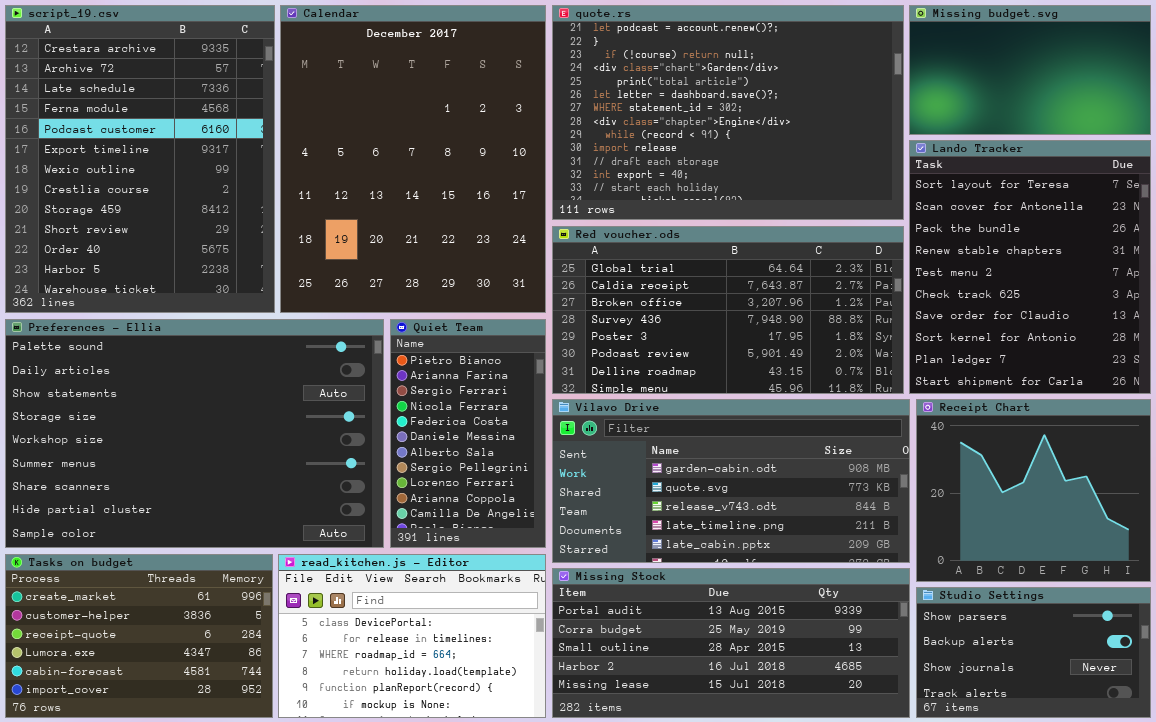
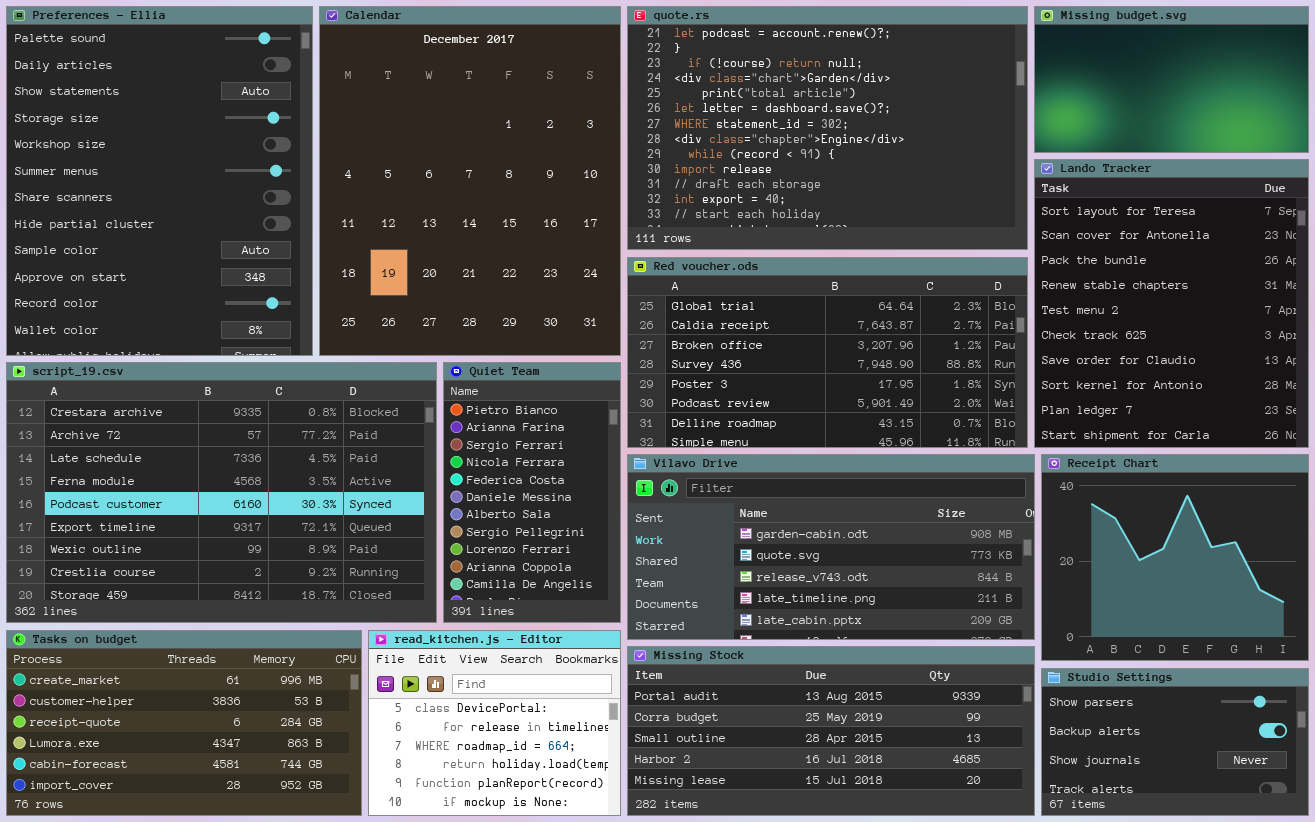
script_19.csv: [5,5,275,313] -> [6,362,437,623], moved, resized
Preferences - Ellia: [5,319,384,548] -> [6,6,313,356], moved, resized
Tasks on budget: [5,554,273,718] -> [6,630,362,816], resized
read_kitchen.js - Editor: [278,554,546,718] -> [368,630,621,816], resized

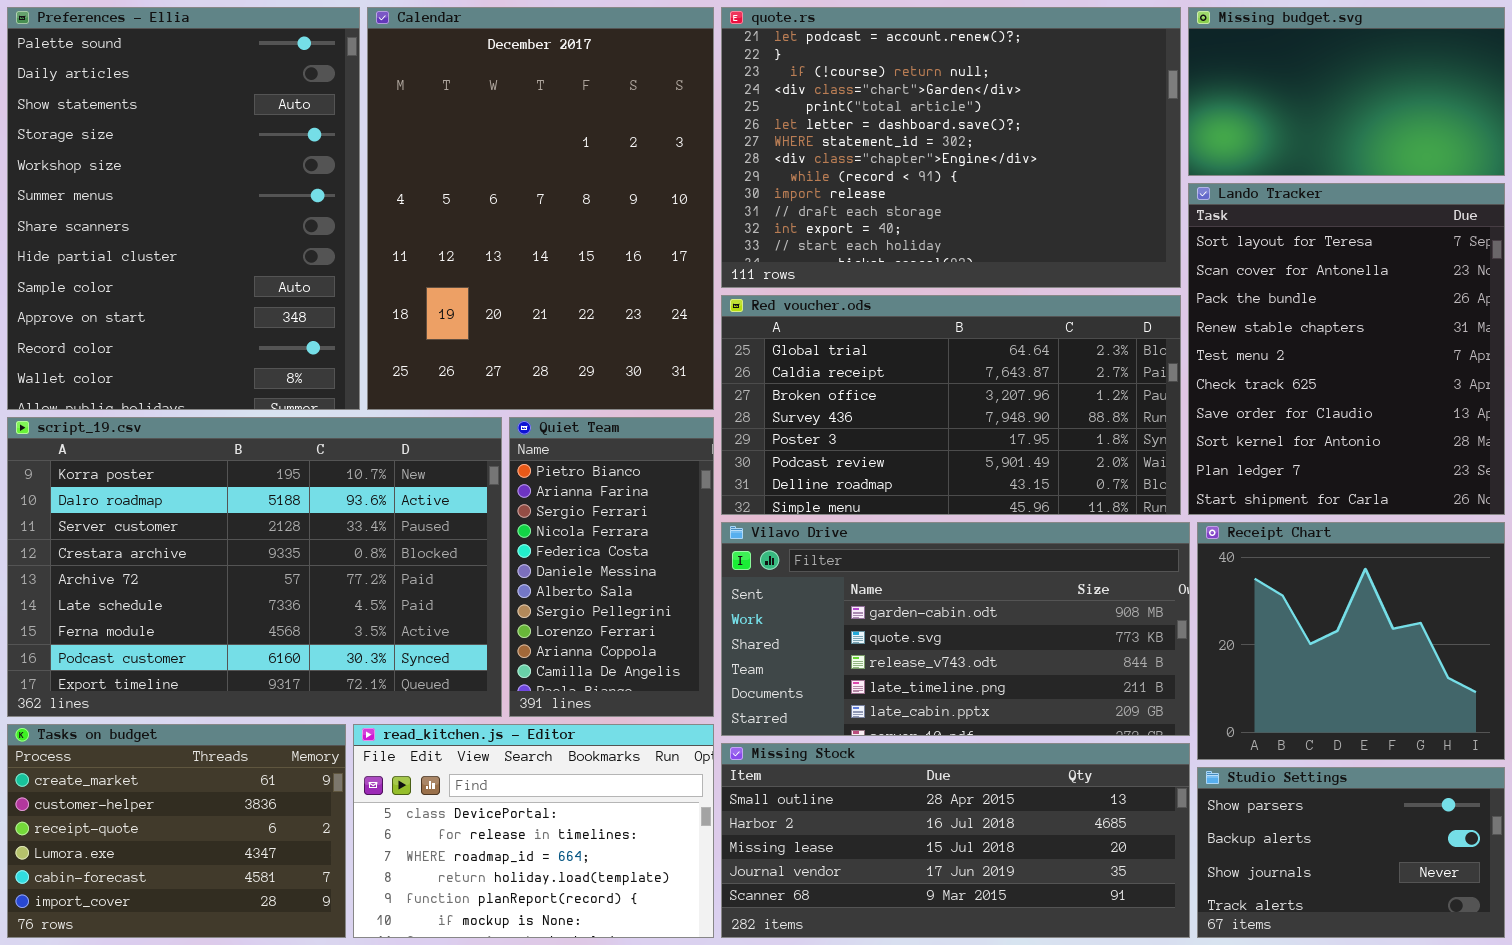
script_19.csv: [6,362,437,623] -> [7,417,502,717], scrolled up 3 rows
Tasks on budget: [6,630,362,816] -> [7,724,346,938], resized
read_kitchen.js - Editor: [368,630,621,816] -> [353,724,714,938], resized
Missing Stock: [627,646,1035,816] -> [721,743,1190,938], scrolled down 2 rows

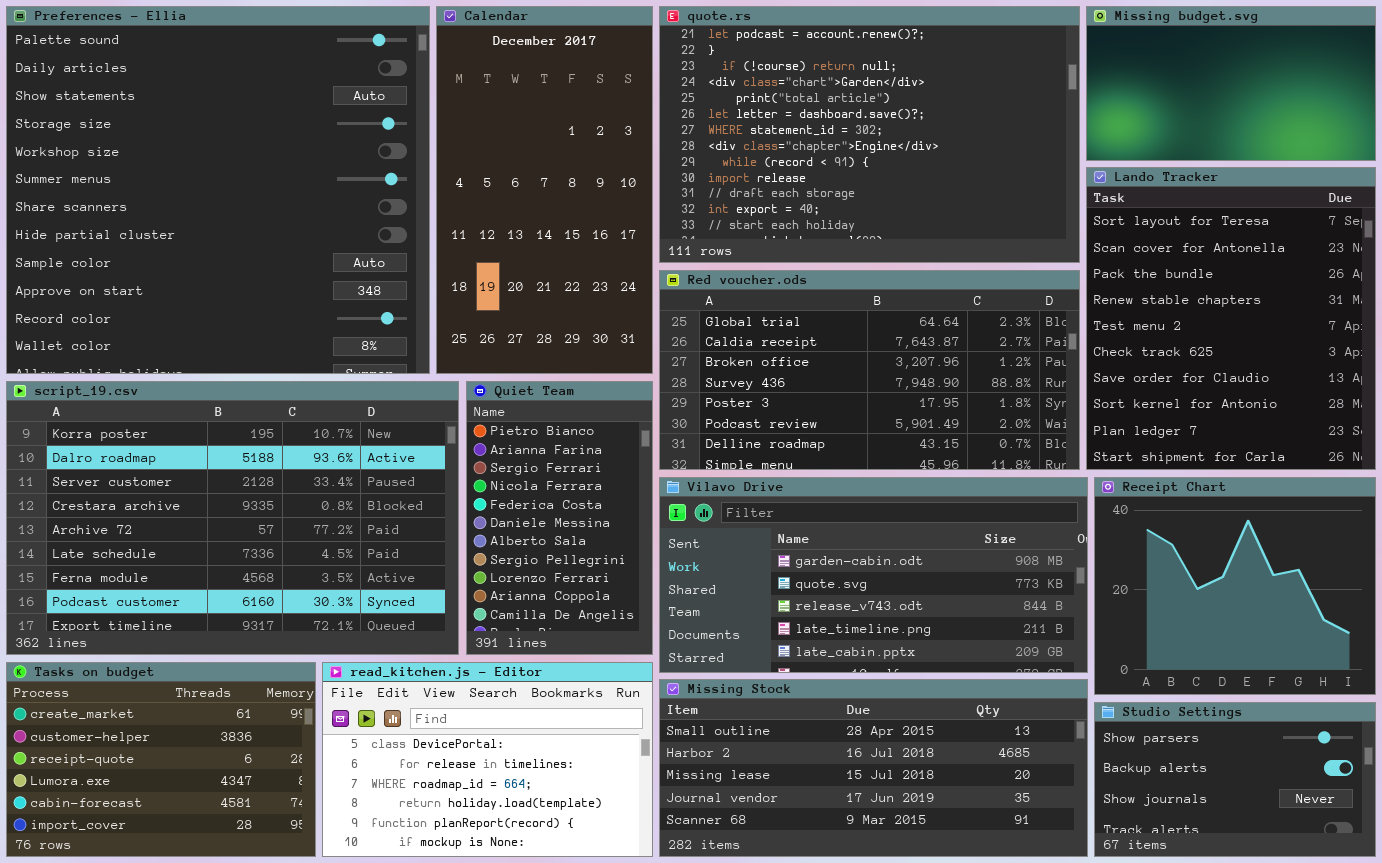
Preferences - Ellia: [7,7,360,410] -> [6,6,430,374], resized
Calendar: [367,7,714,410] -> [436,6,653,374], resized

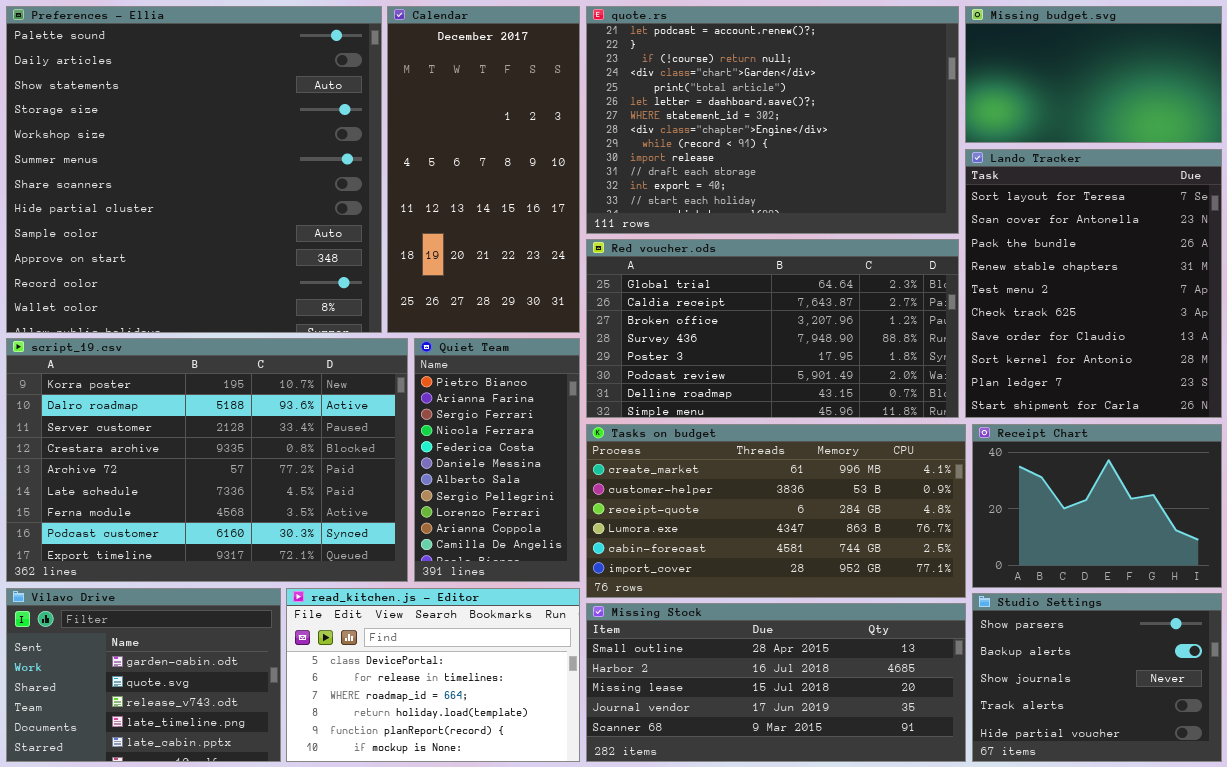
Vilavo Drive: [659,477,1088,673] -> [6,588,281,762], moved, resized
Receipt Chart: [1094,477,1376,695] -> [972,424,1222,588], resized
Tasks on budget: [6,662,316,857] -> [586,424,966,598], moved, resized
Studio Settings: [1094,702,1376,857] -> [972,593,1222,762], resized

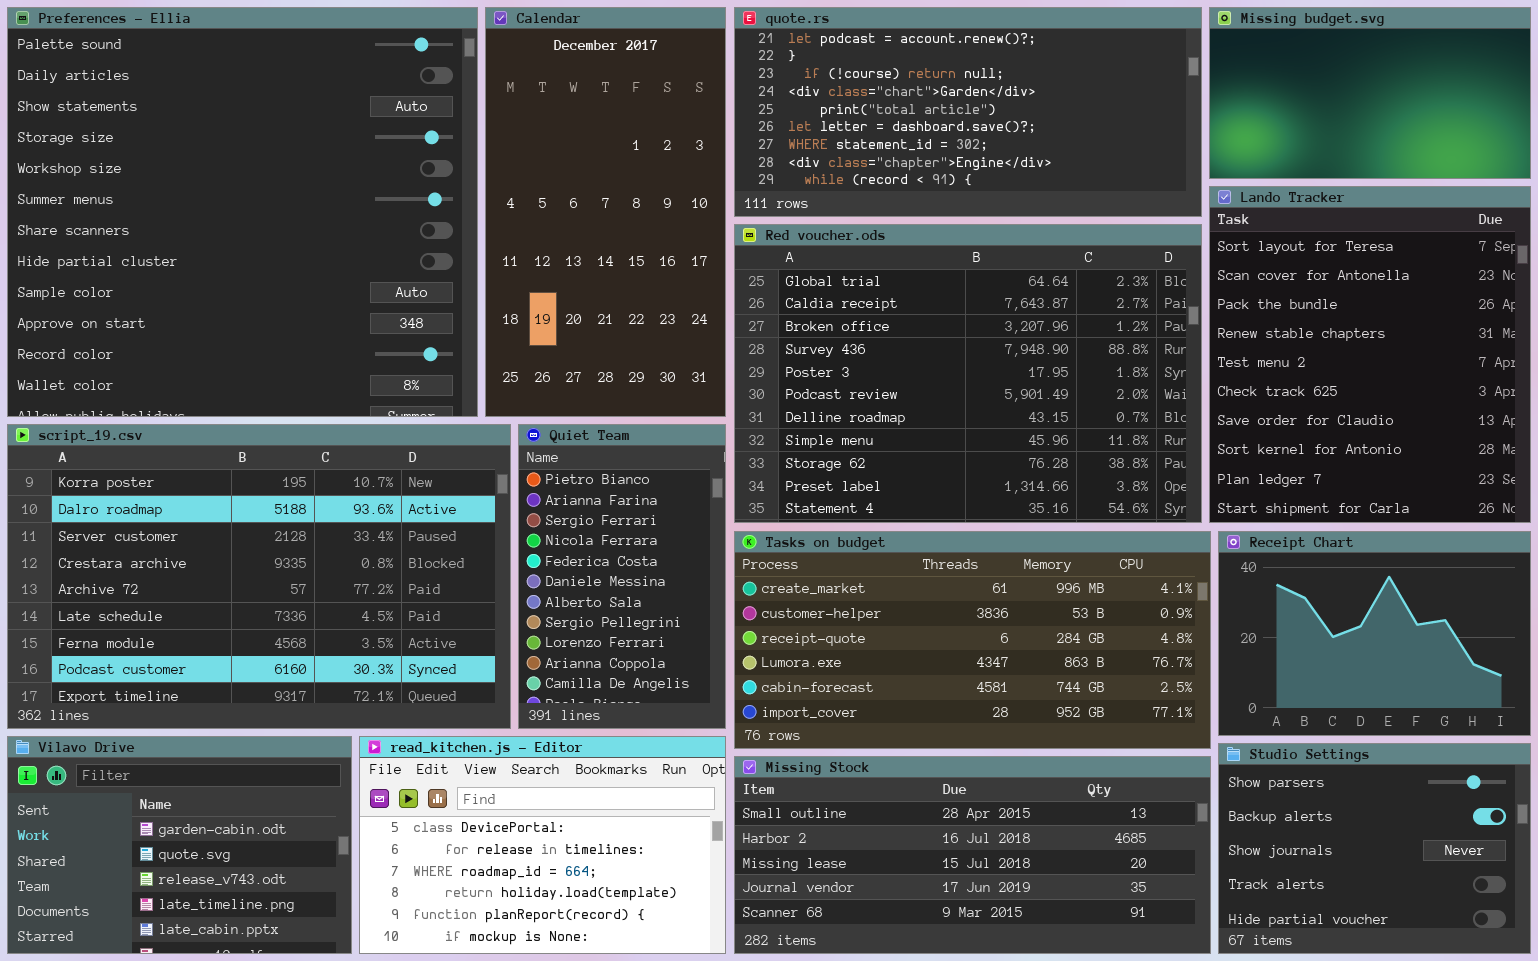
quote.rs: [586,6,959,234] -> [734,7,1202,217], resized
Red voucher.ods: [586,239,959,418] -> [734,224,1202,523], resized

